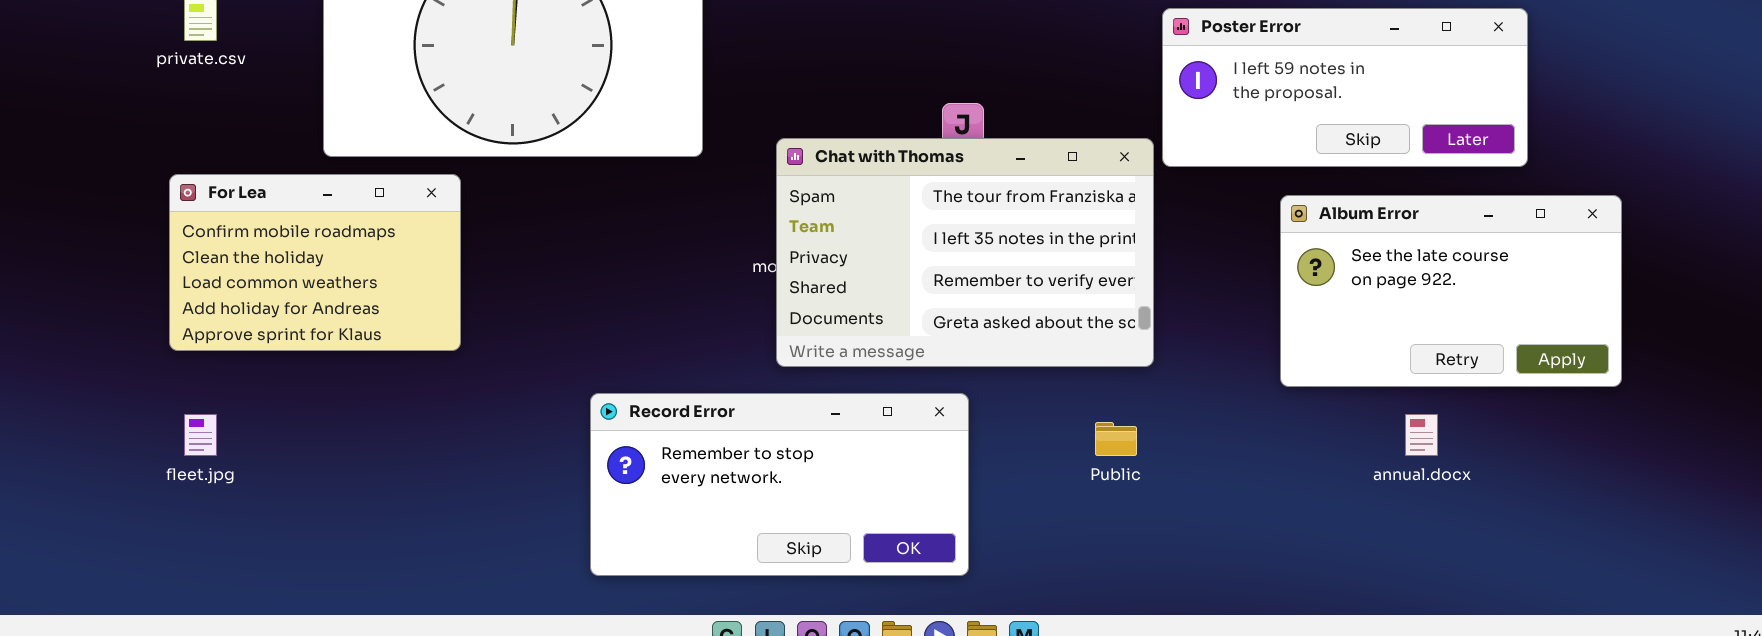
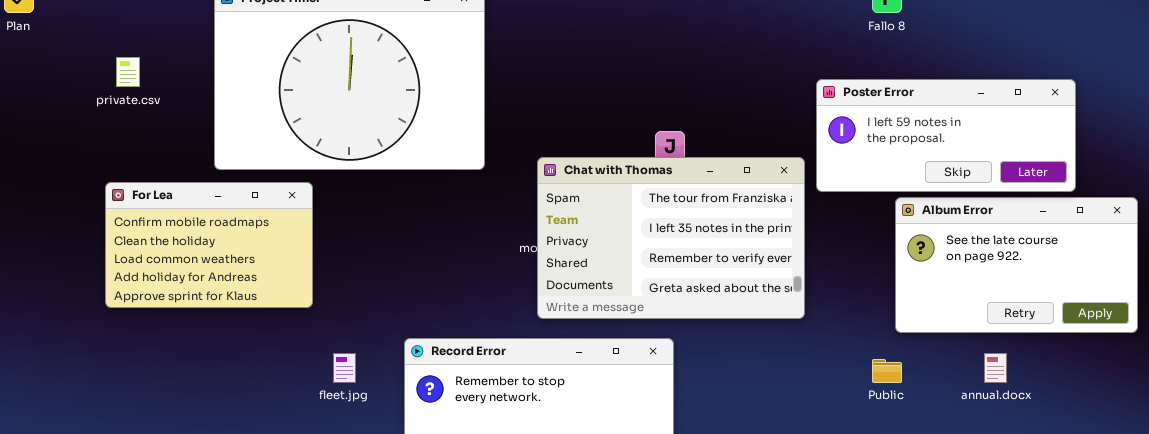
Poster Error: [1162,8,1528,167] -> [816,79,1076,192], moved
fleet.jpg: [184,414,217,456] -> [333,353,356,383], moved
Public: [1095,422,1137,456] -> [872,359,902,383], moved

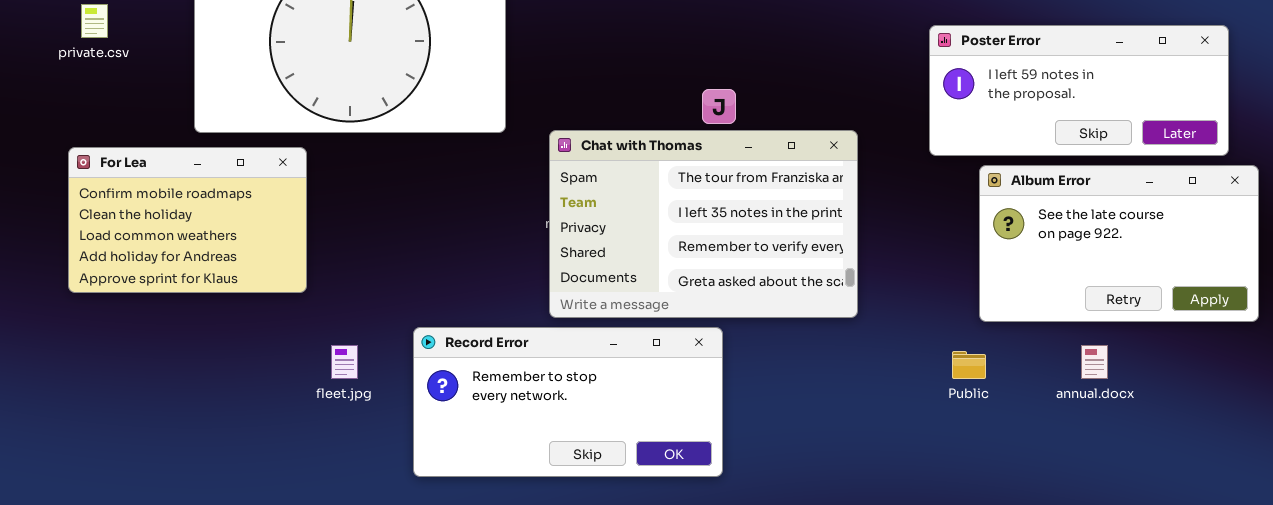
Poster Error: [816,79,1076,192] -> [929,25,1229,156], moved
Chat with Thomas: [537,157,805,319] -> [549,130,858,318], moved

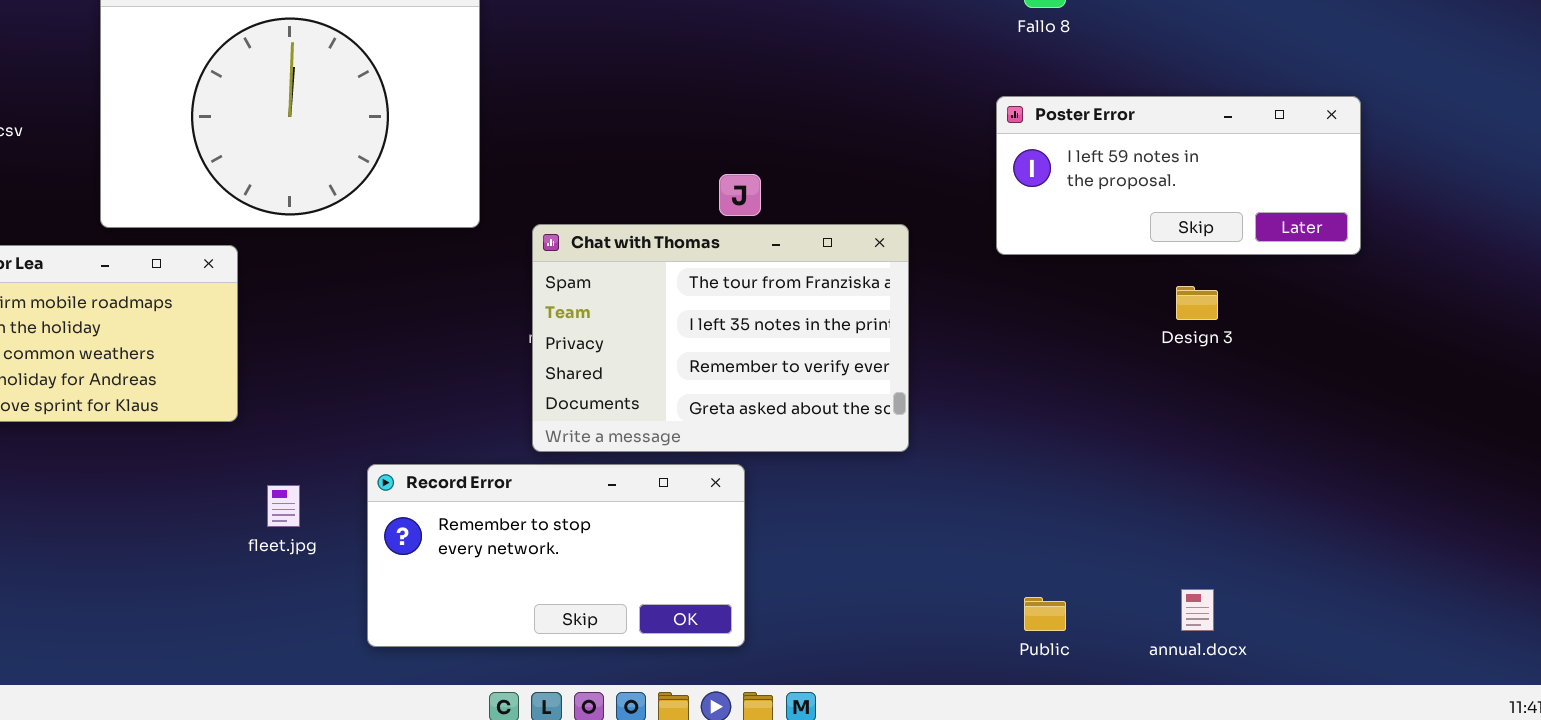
Album Error: [979,165,1259,322] -> none, closed
annual.docx: [1081,345,1108,379] -> [1181,589,1214,631], moved
Public: [952,351,986,379] -> [1024,597,1066,631], moved

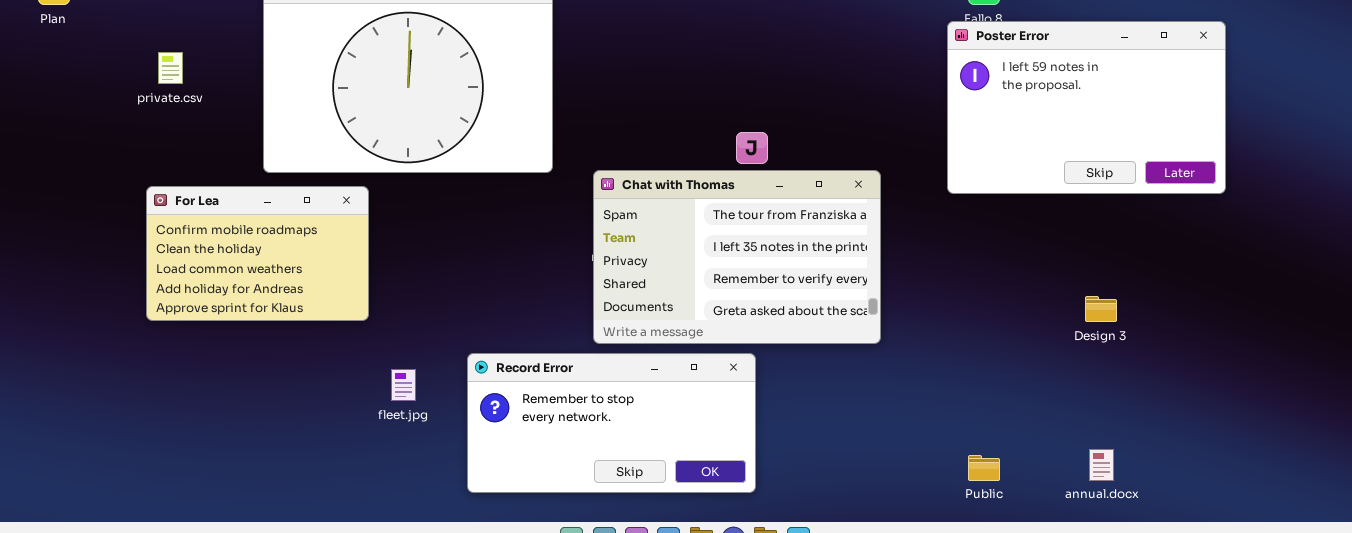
Poster Error: [996,96,1361,255] -> [947,21,1226,194], resized
Design 3: [1176,286,1218,320] -> [1085,296,1117,322], moved

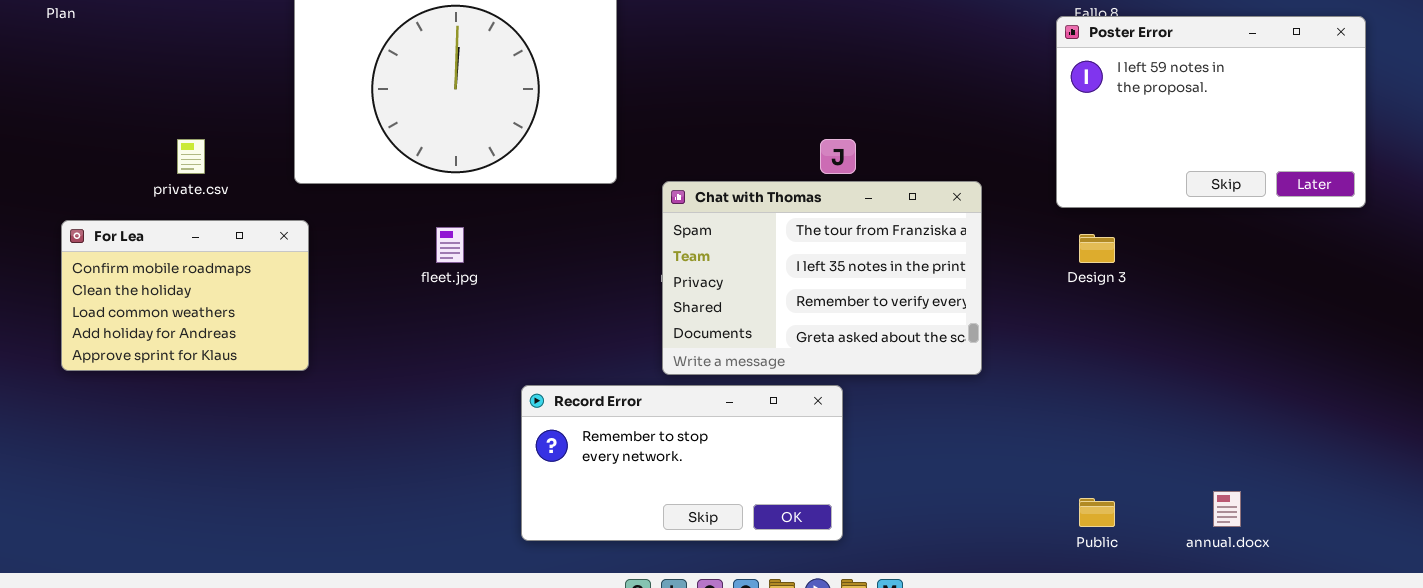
private.csv: [158,52,183,84] -> [177,139,205,174], moved
For Lea: [146,186,369,321] -> [61,220,309,371], moved
Design 3: [1085,296,1117,322] -> [1079,234,1115,263], moved
fleet.jpg: [391,369,416,401] -> [436,227,464,263], moved

